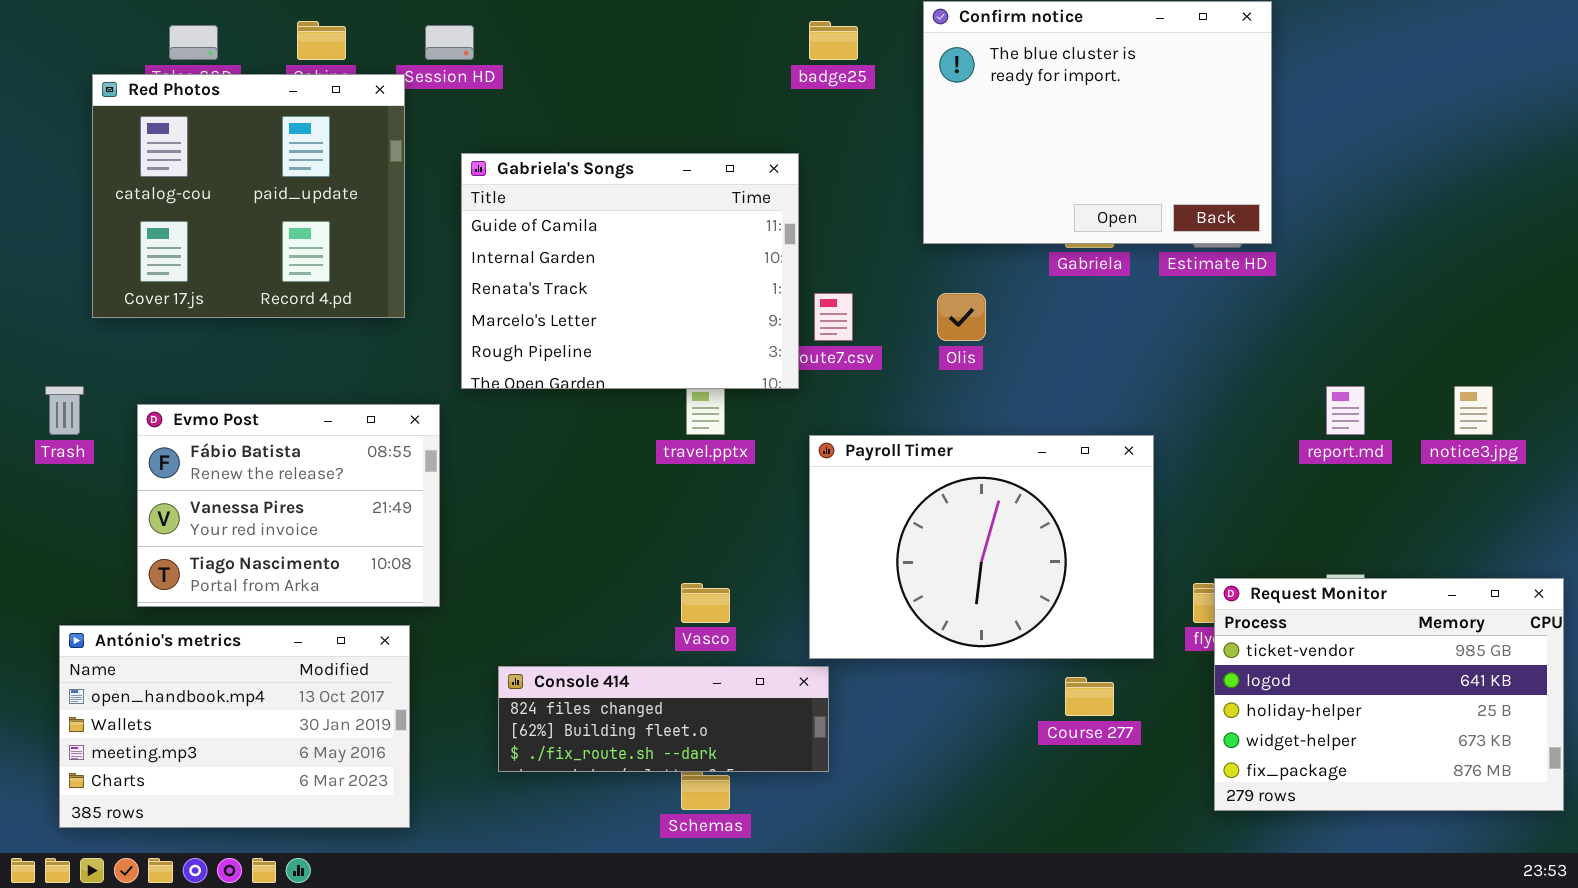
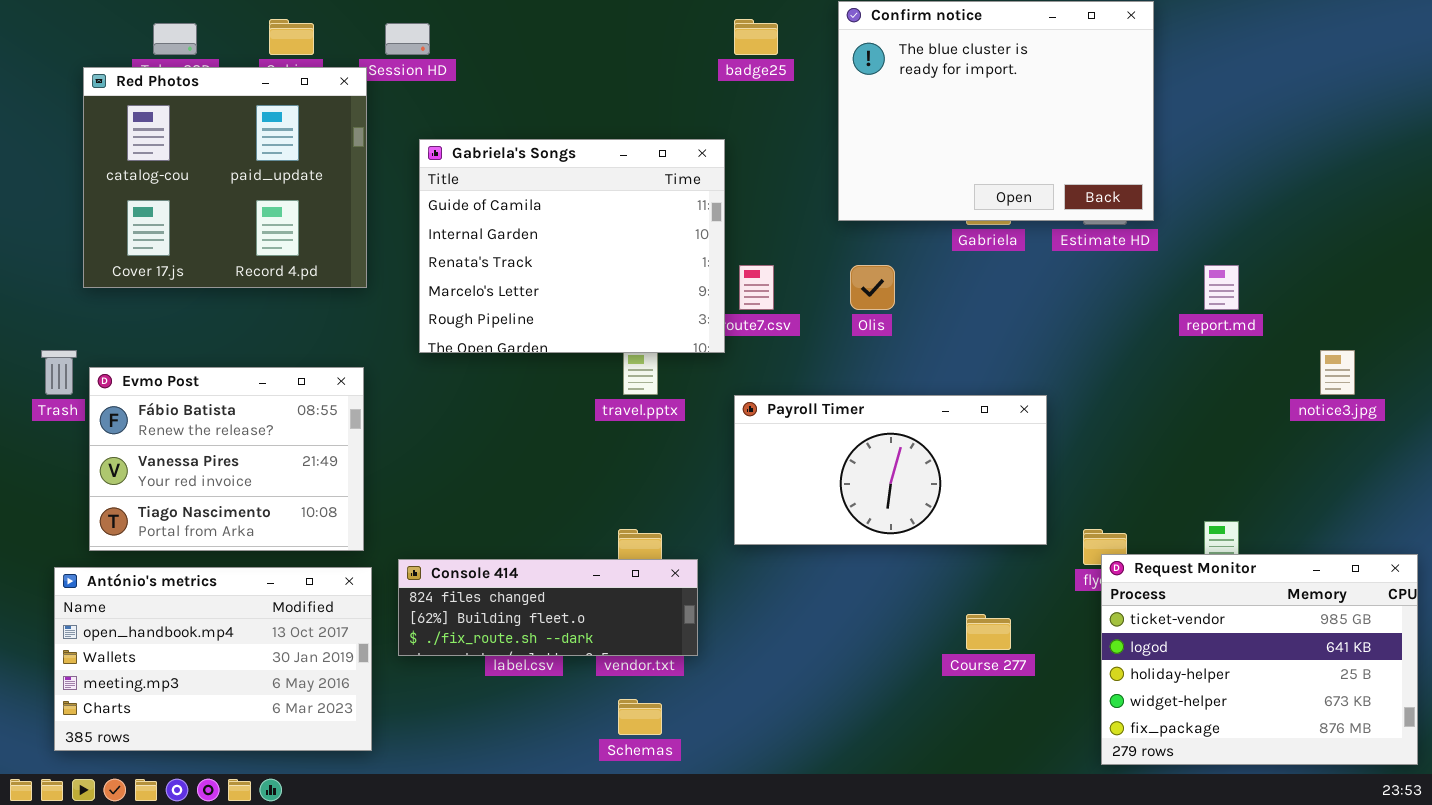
report.md: [1326,386,1365,435] -> [1204,265,1239,310], moved
Evmo Post: [137,404,440,607] -> [89,367,364,551], moved
Payroll Timer: [809,435,1154,659] -> [734,395,1047,545], resized
Request Monitor: [1214,578,1564,811] -> [1101,554,1418,765], moved
Console 414: [498,666,829,772] -> [398,559,698,656], moved

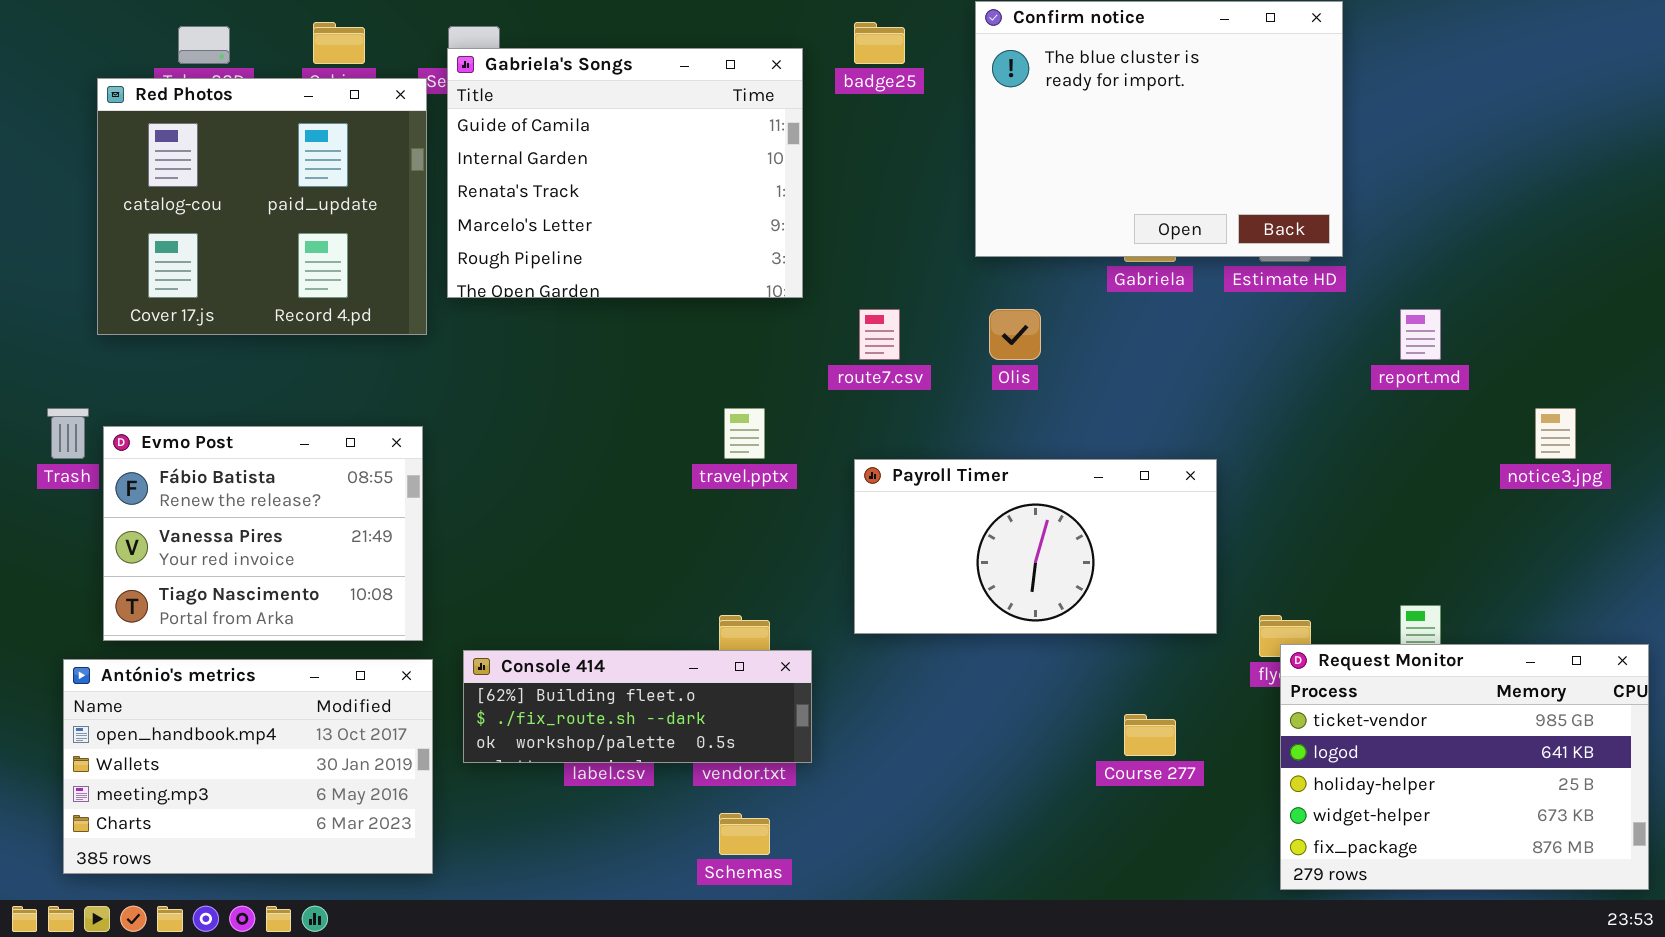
Gabriela's Songs: [419,139,725,353] -> [447,48,803,298], moved
Console 414: [398,559,698,656] -> [463,650,812,763], scrolled down 1 row

